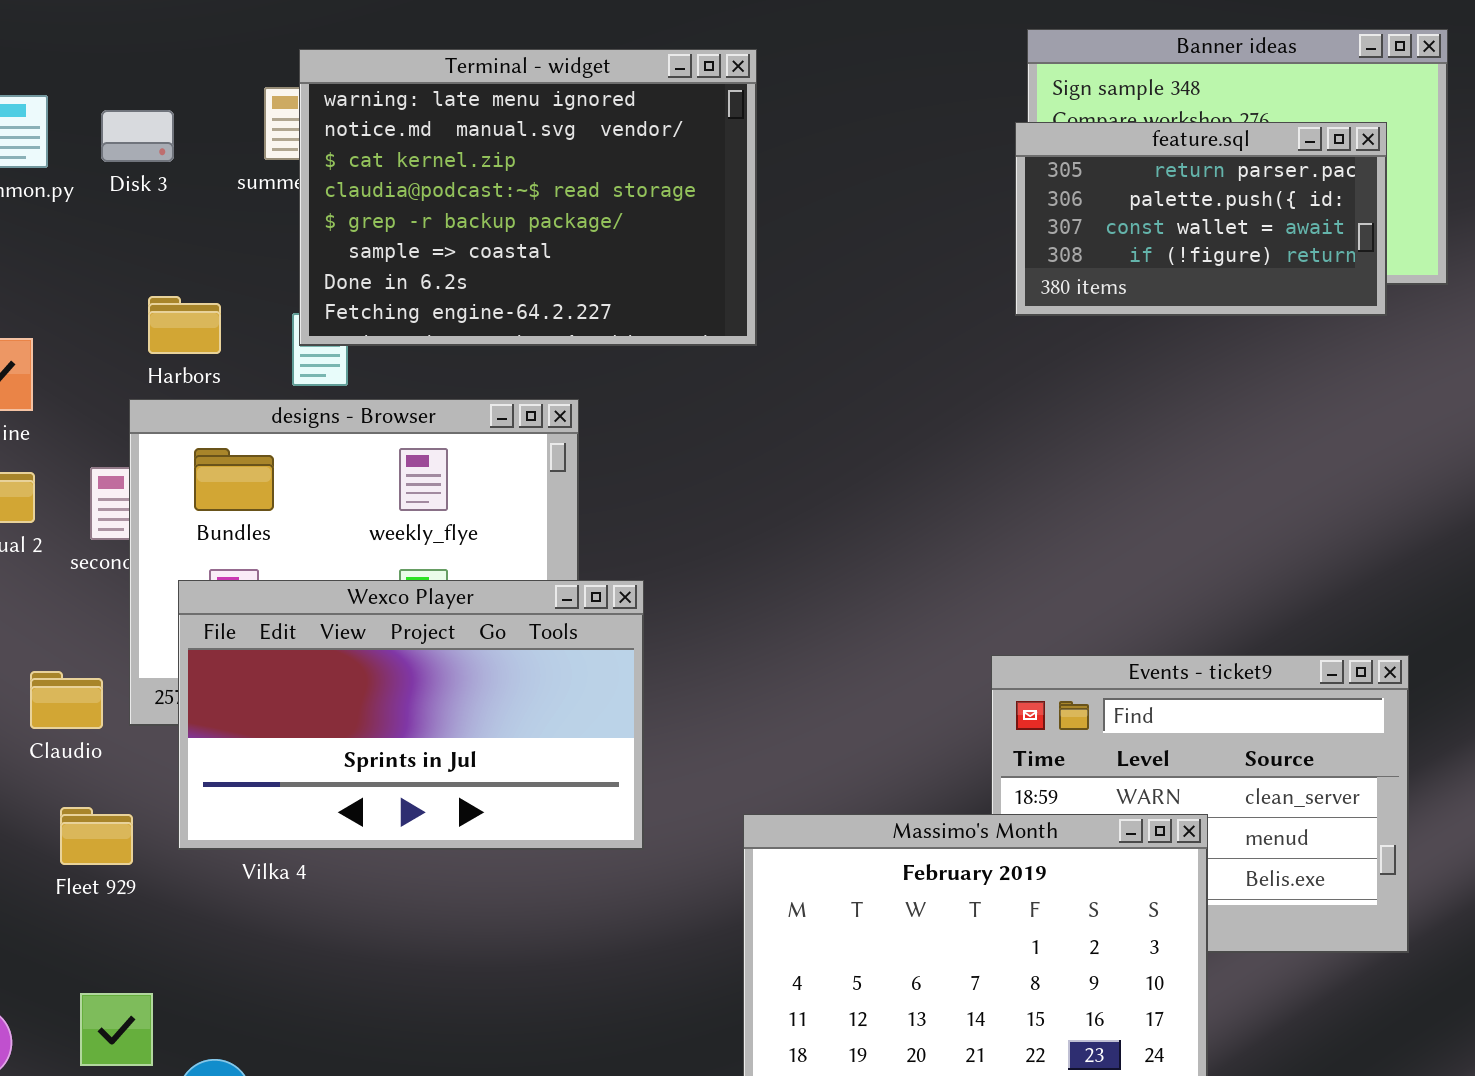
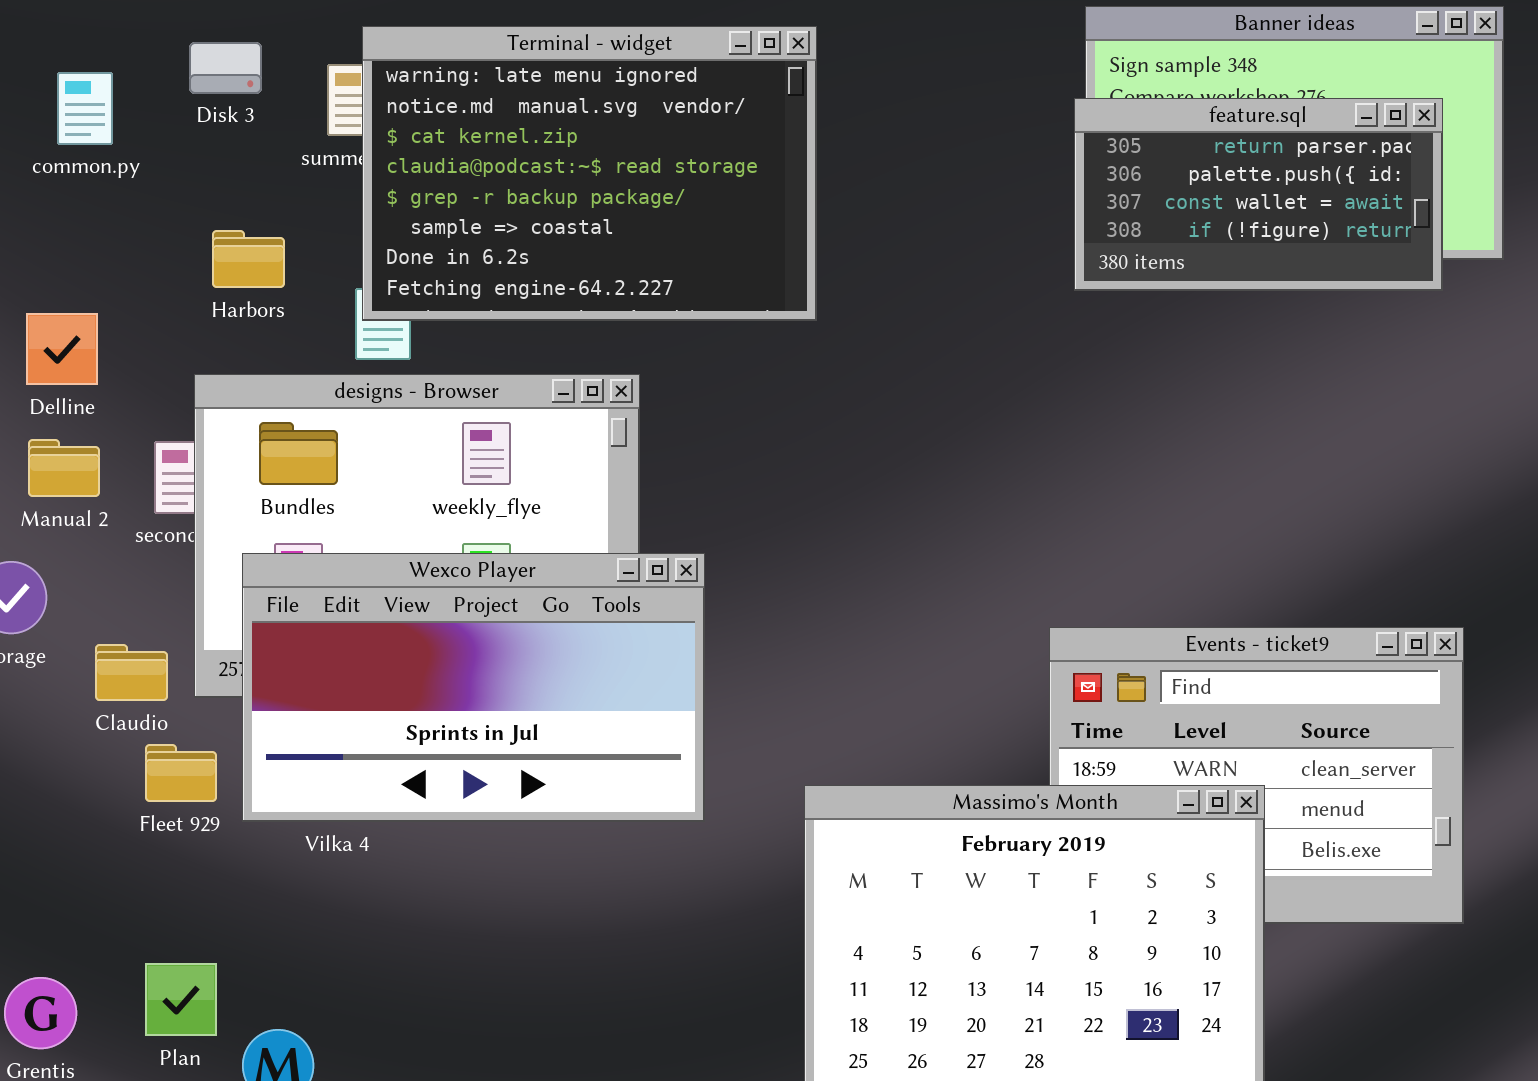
Disk 3: [101,110,174,162] -> [189,42,262,94], moved
Harbors: [148,296,221,354] -> [212,230,285,288], moved
Fleet 929: [60,807,133,865] -> [145,744,217,802], moved

